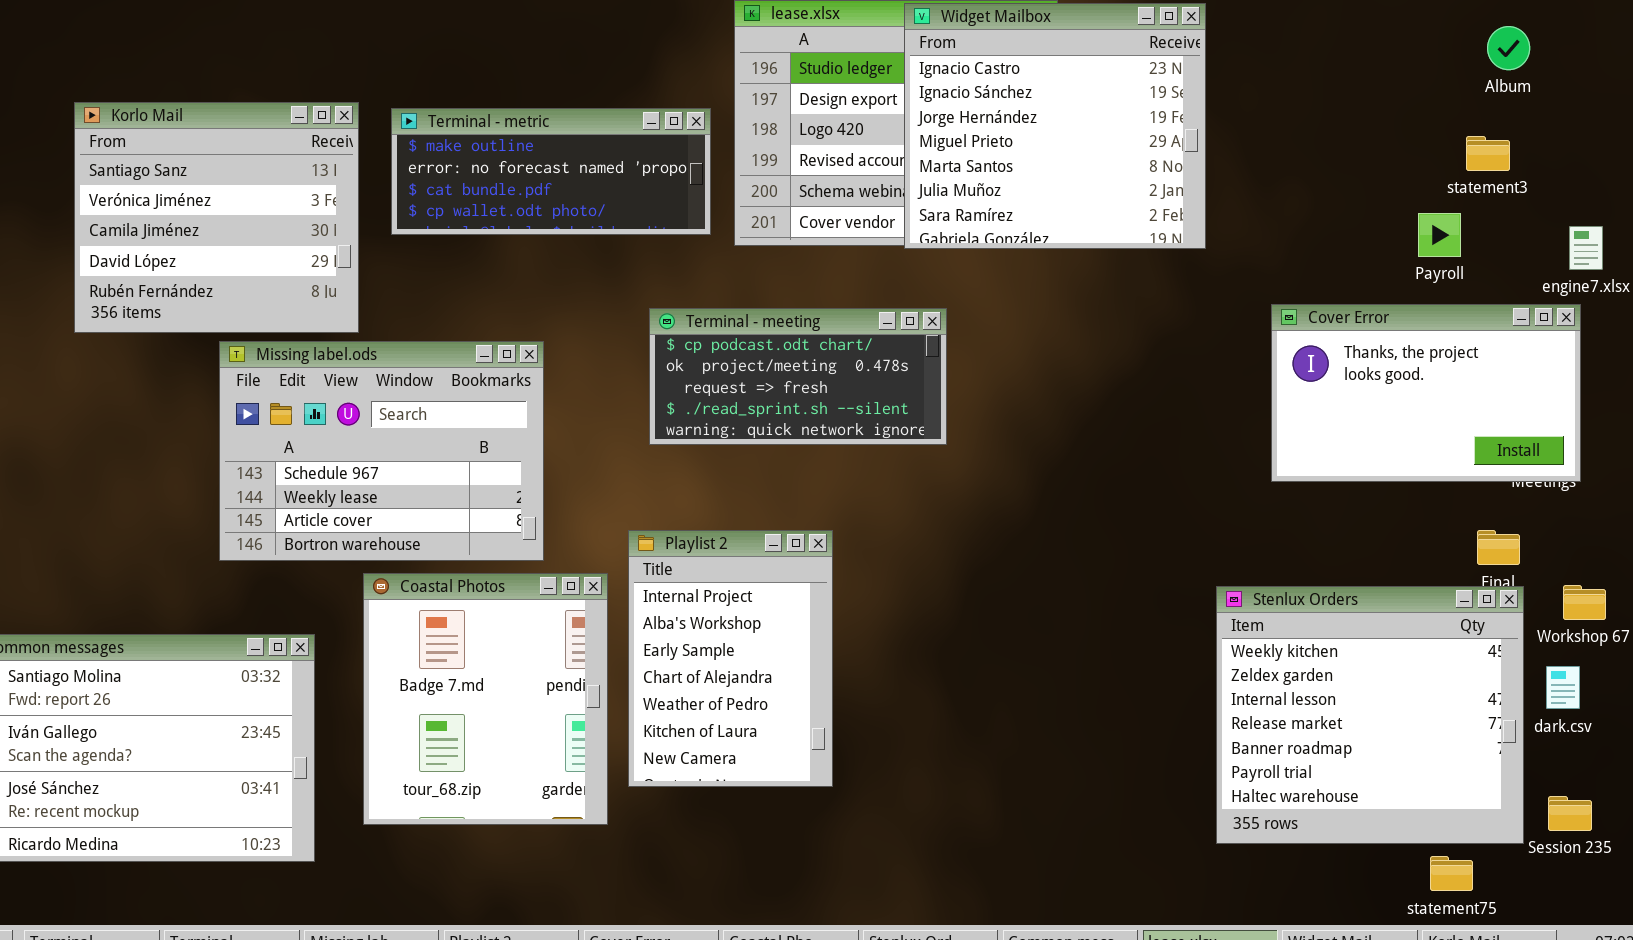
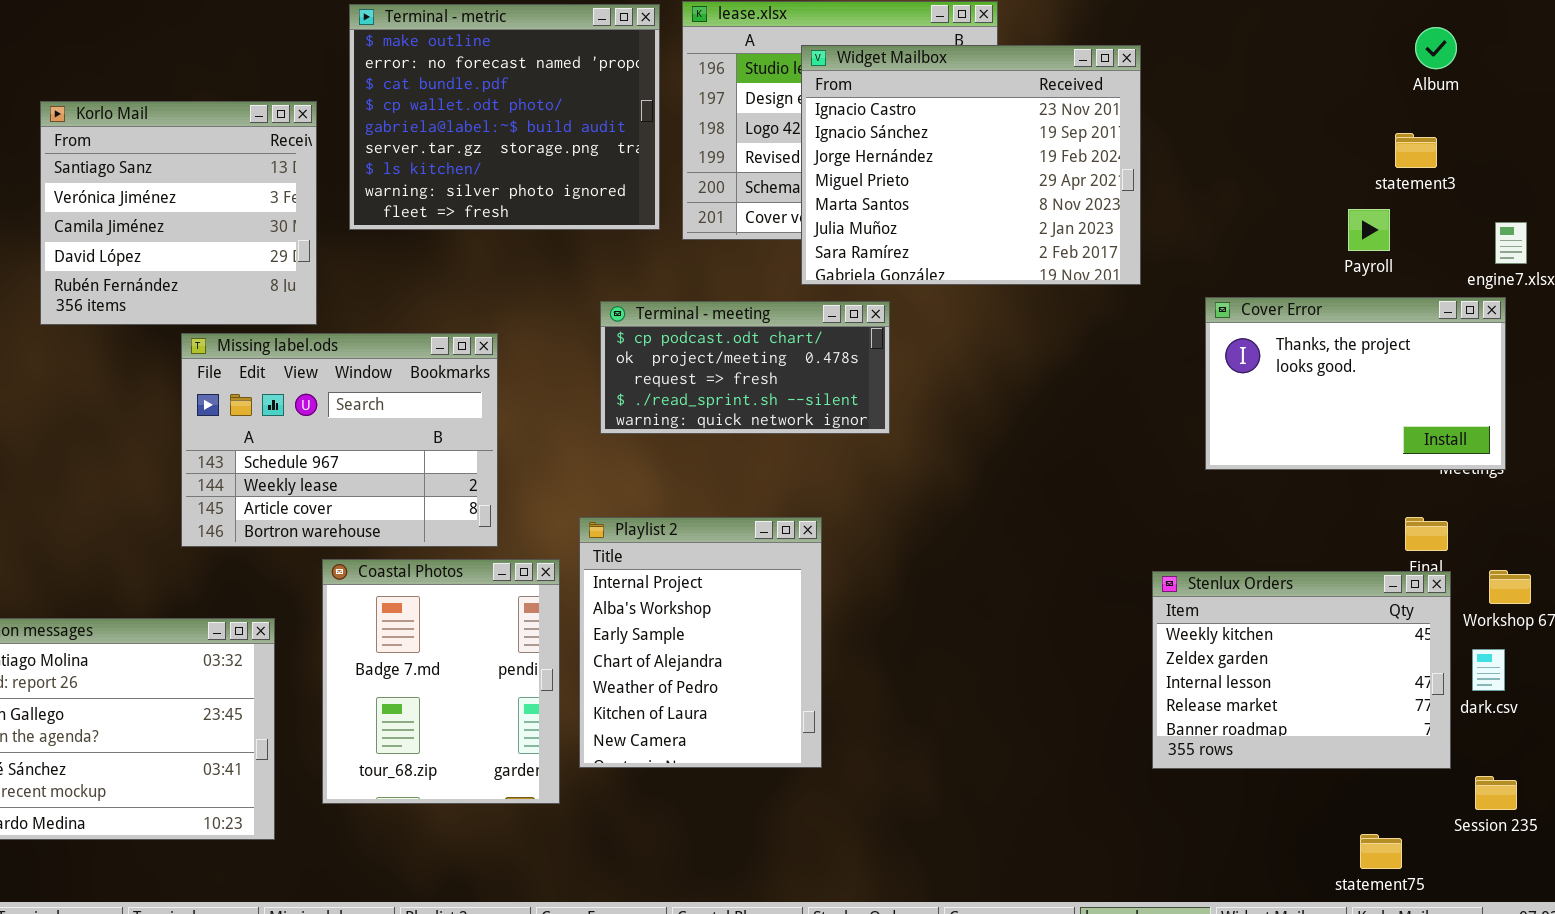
Widget Mailbox: [904,3,1206,249] -> [801,45,1141,285], moved, resized
Terminal - metric: [391,108,711,235] -> [349,4,660,230], resized
Playlist 2: [628,530,833,787] -> [579,517,822,768], resized
Stenlux Orders: [1216,586,1524,844] -> [1152,571,1451,769], resized

